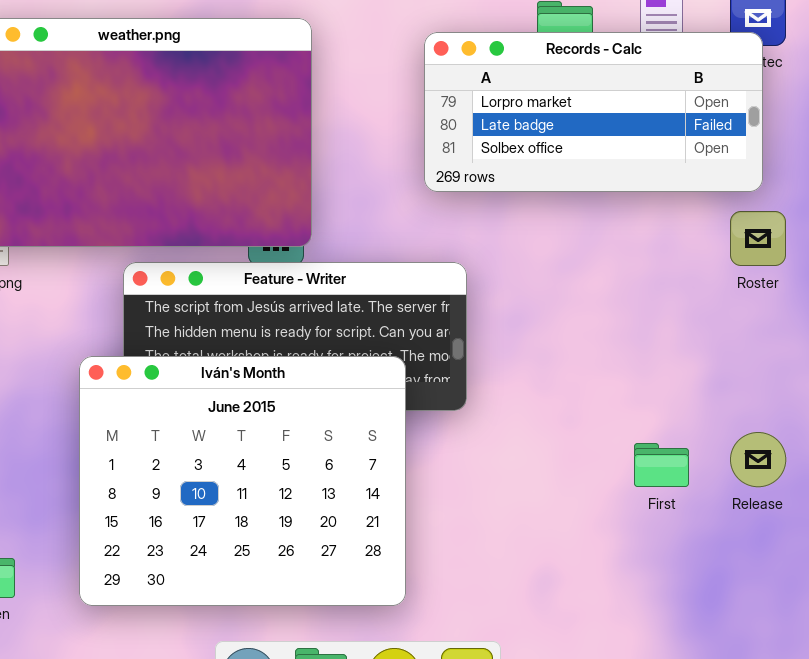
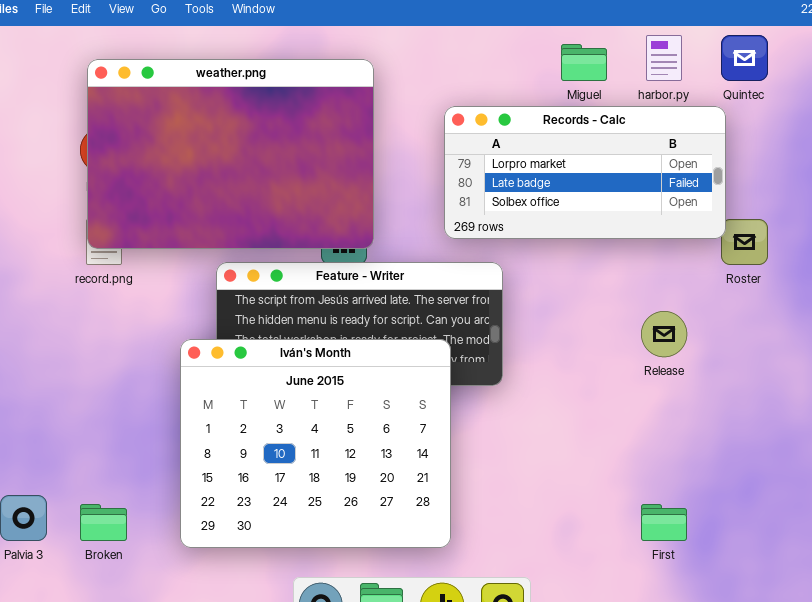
Records - Calc: [424,32,763,192] -> [444,106,726,239], moved
Release: [730,432,786,487] -> [641,311,687,357], moved
First: [634,443,689,487] -> [641,504,687,541], moved

